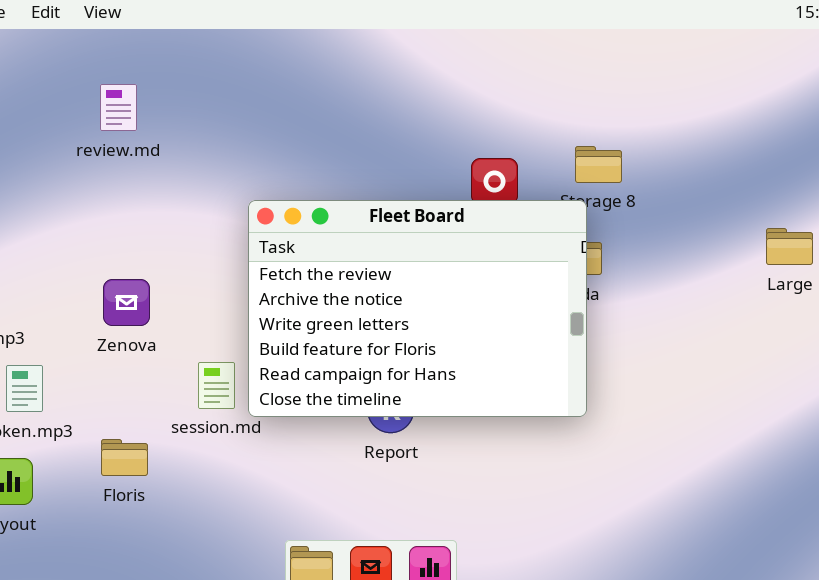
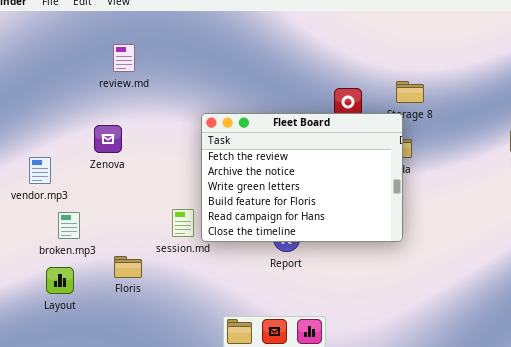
Zenova: [103,279,150,326] -> [94,125,122,153], moved

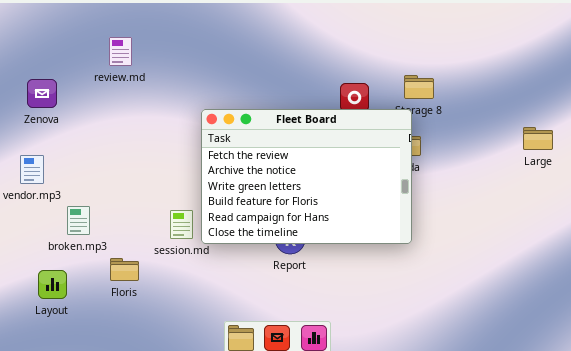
Zenova: [94,125,122,153] -> [27,79,57,108], moved
broken.mp3: [58,212,80,239] -> [67,206,90,235], moved

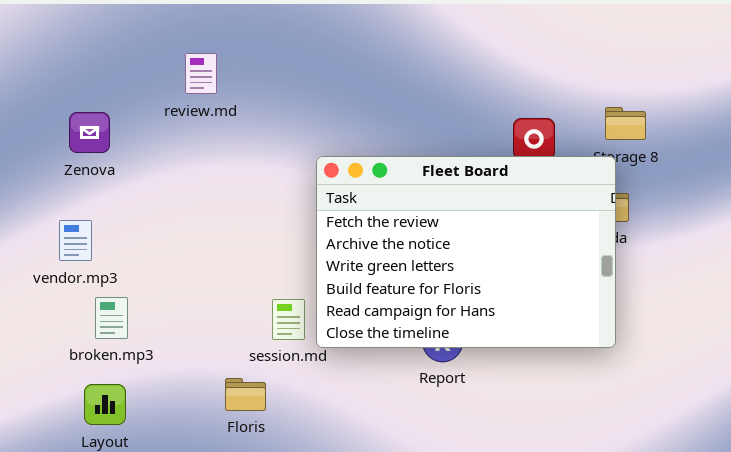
broken.mp3: [67,206,90,235] -> [95,297,128,339], moved
Floris: [110,258,139,281] -> [225,378,266,411], moved

